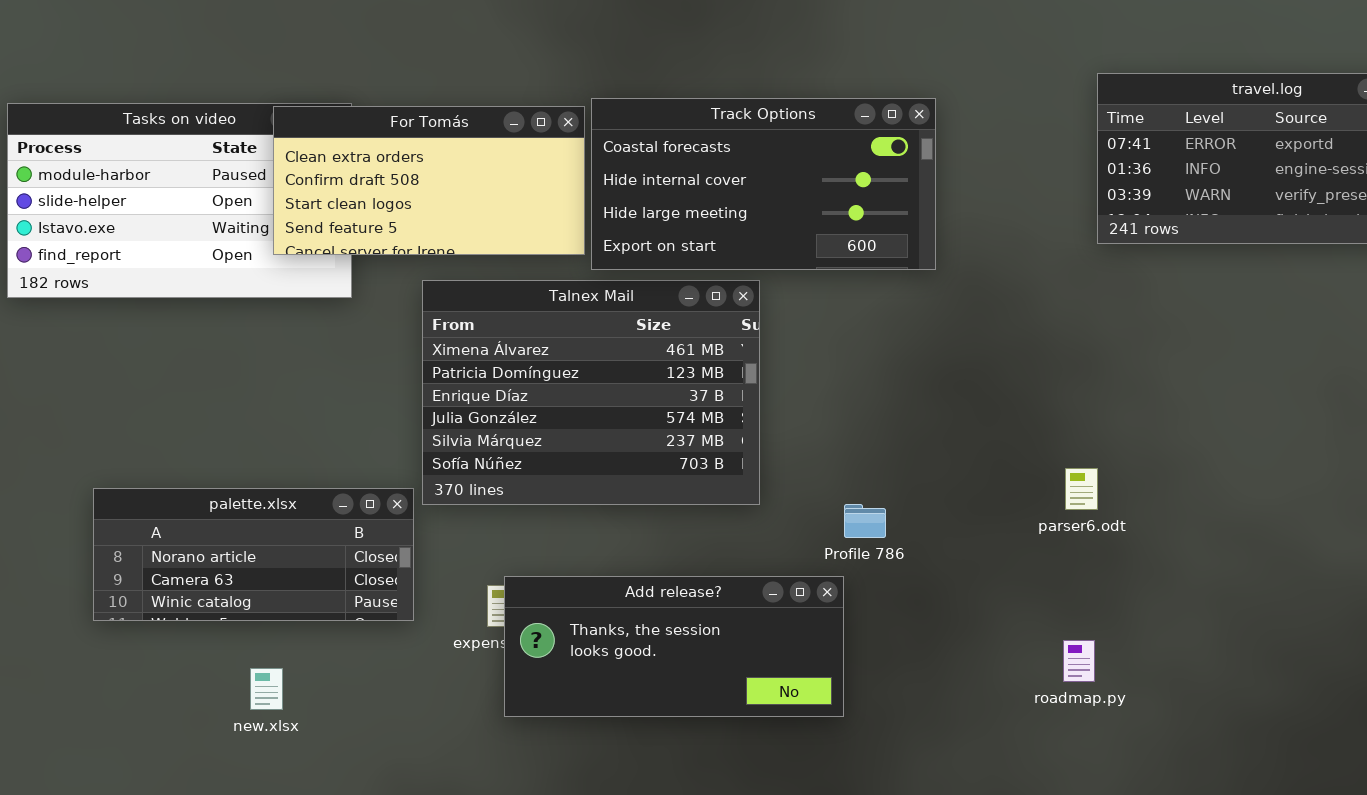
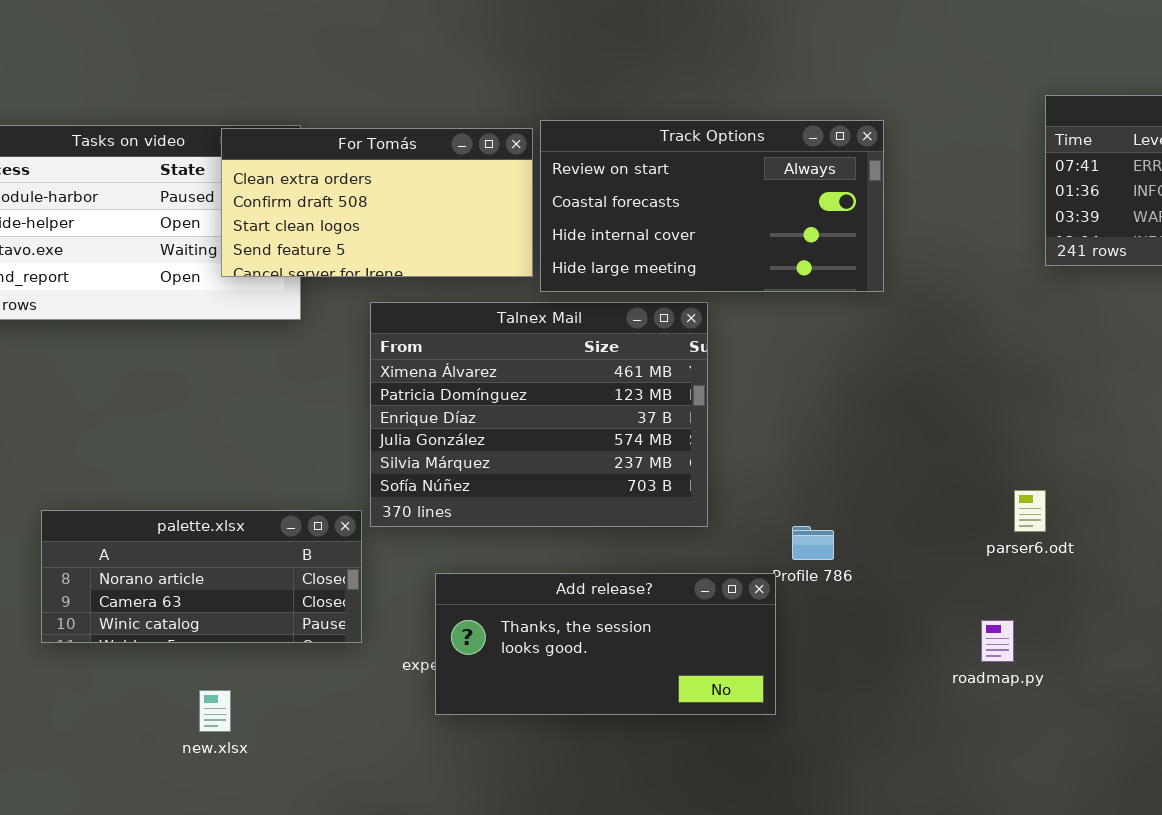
Track Options: [591,98,936,270] -> [540,120,884,292], scrolled up 1 row
Add release?: [504,576,844,717] -> [435,573,776,715], moved
roadmap.py: [1063,640,1095,682] -> [981,620,1014,662], moved

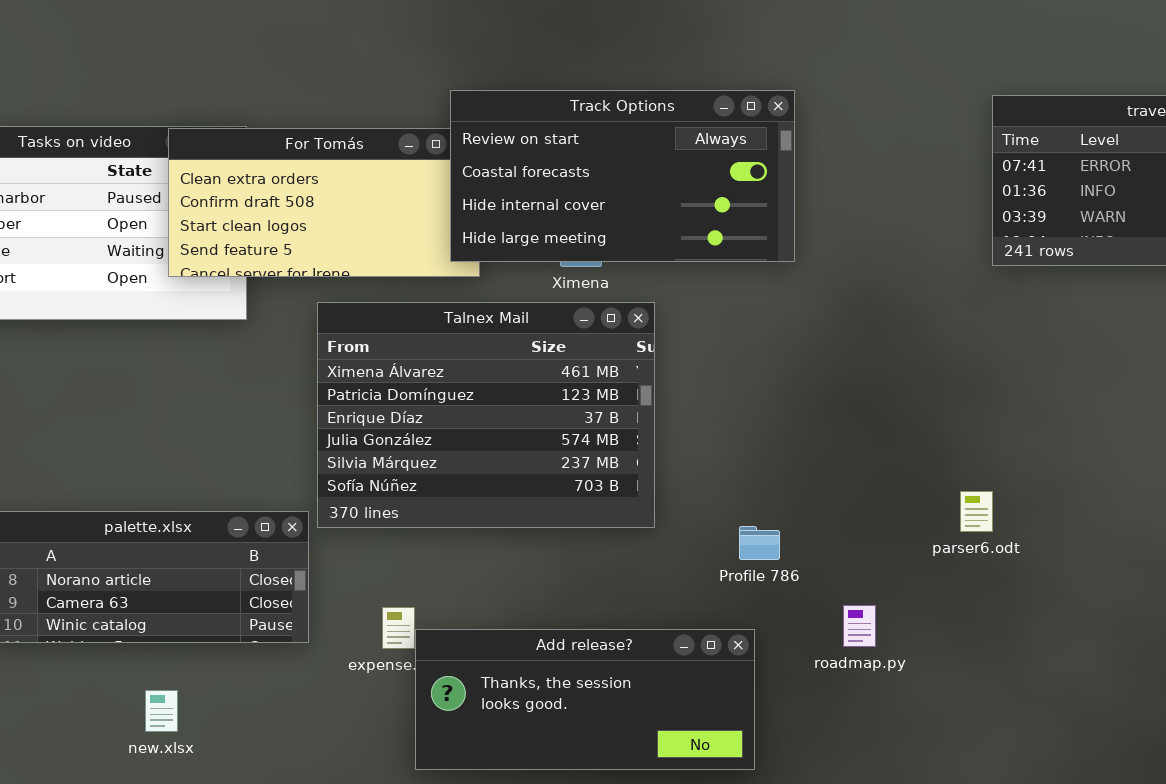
Track Options: [540,120,884,292] -> [450,90,795,262], moved
Add release?: [435,573,776,715] -> [415,629,755,770], moved
roadmap.py: [981,620,1014,662] -> [843,605,876,647], moved

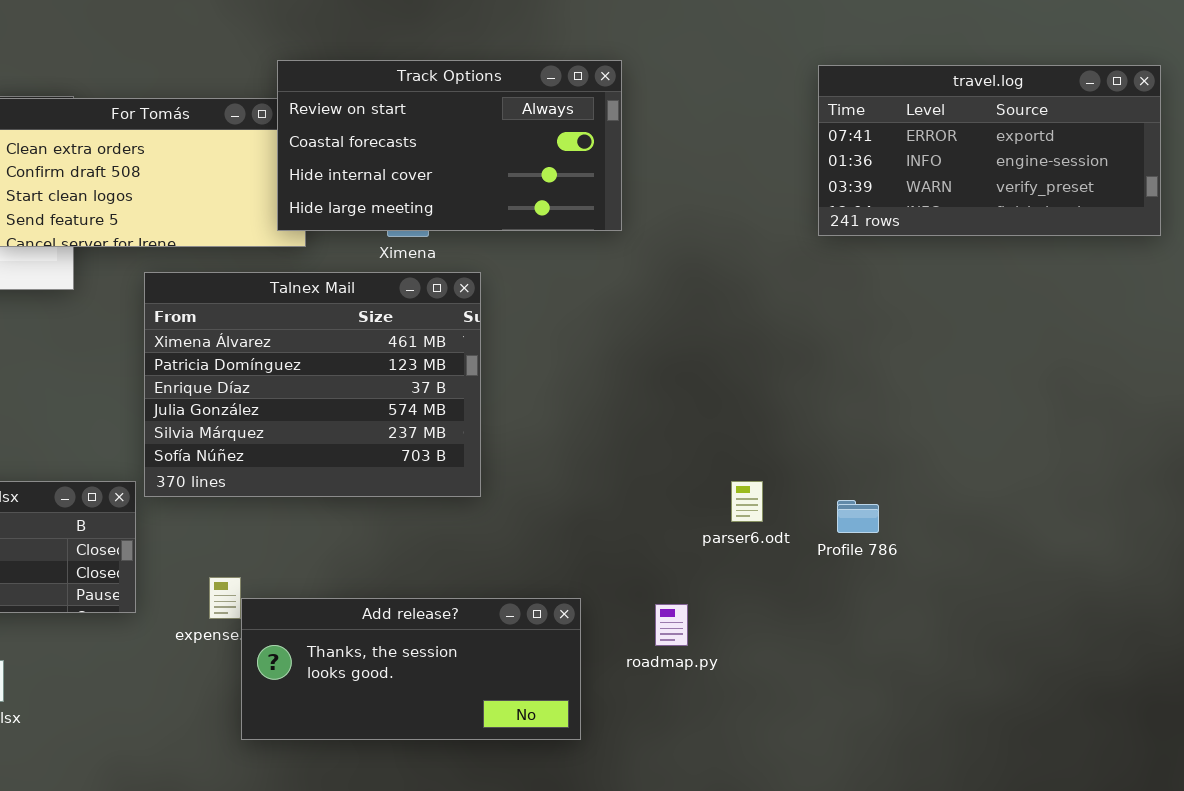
parser6.odt: [960,491,993,532] -> [731,481,763,522], moved
Profile 786: [739,526,780,560] -> [837,500,879,533], moved
roadmap.py: [843,605,876,647] -> [655,604,688,646], moved

